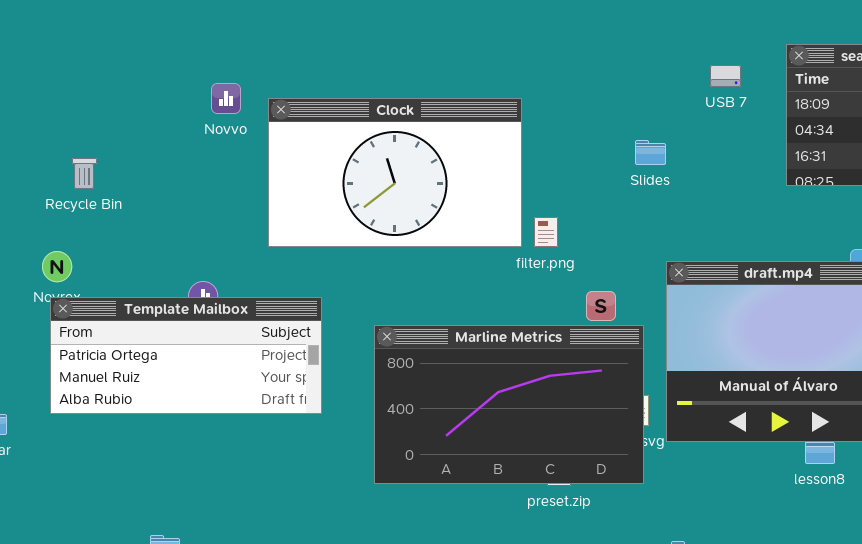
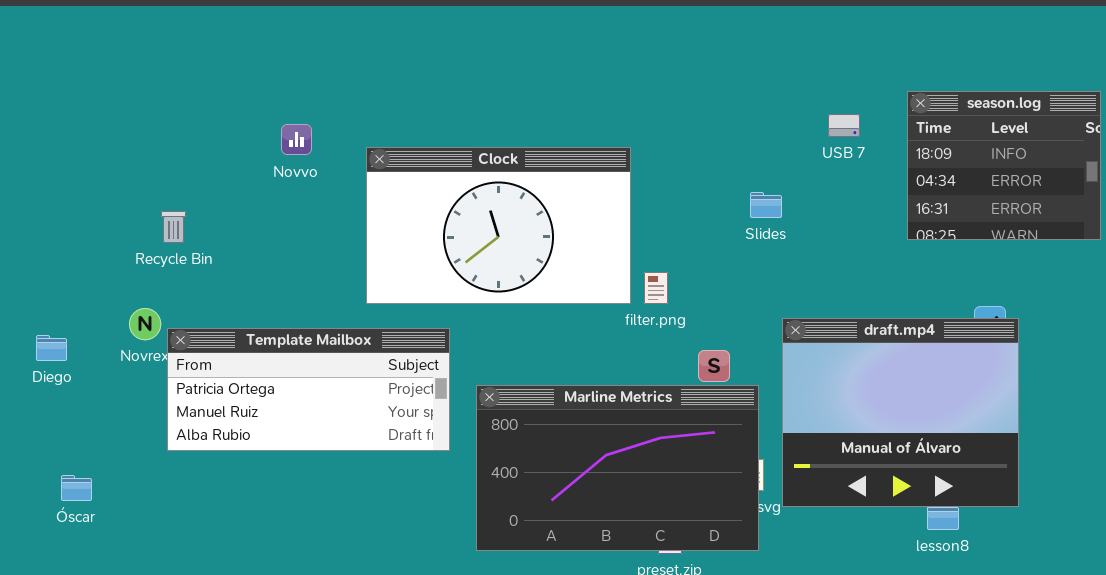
Novvo: [211,83,241,114] -> [281,124,312,155], moved
Template Mailbox: [50,297,322,414] -> [167,328,450,451], moved

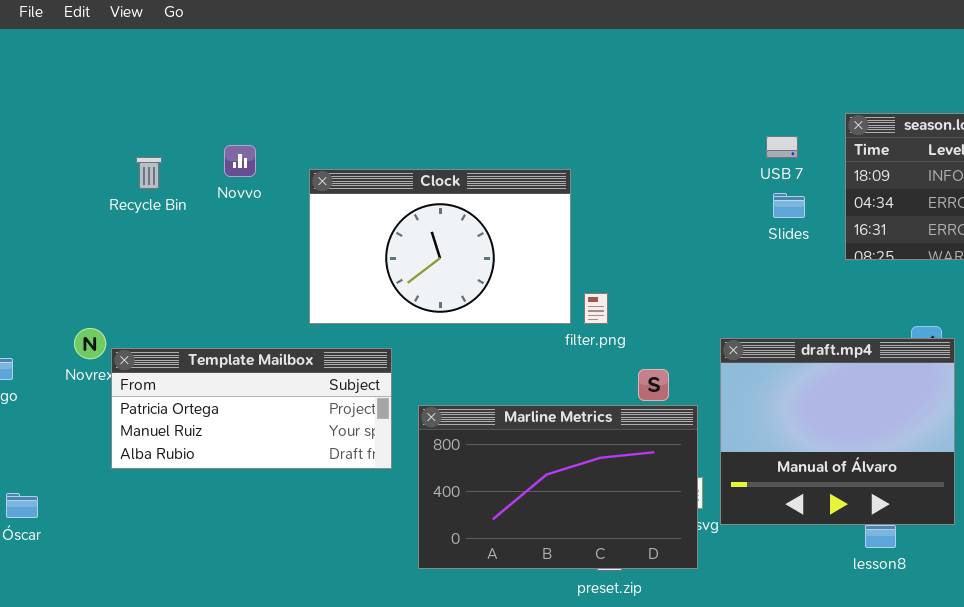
Slides: [750,192,782,218] -> [773,193,805,218], moved
Recycle Bin: [161,211,186,243] -> [136,157,162,189], moved

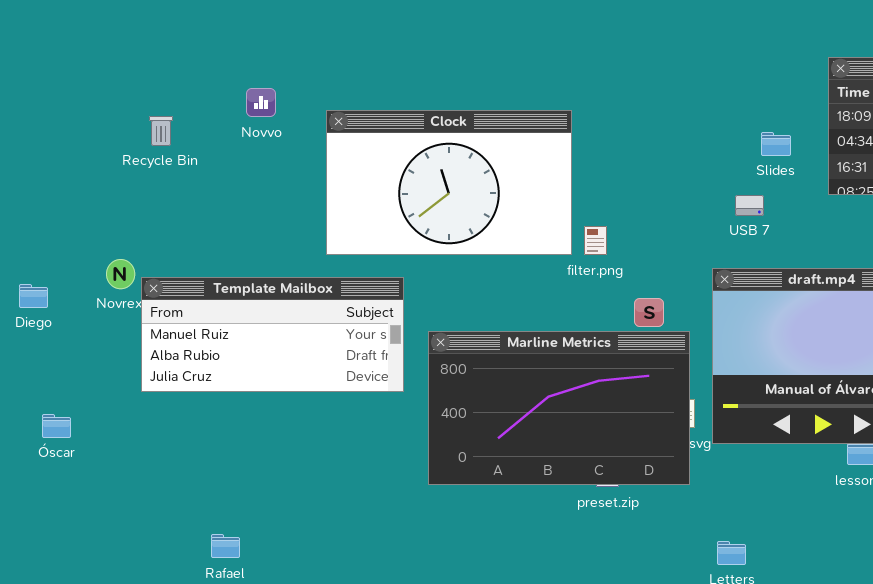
USB 7: [766,136,798,158] -> [735,195,764,216], moved
Recycle Bin: [136,157,162,189] -> [149,116,173,146], moved
Template Mailbox: [111,348,392,469] -> [141,277,404,392], scrolled down 1 row

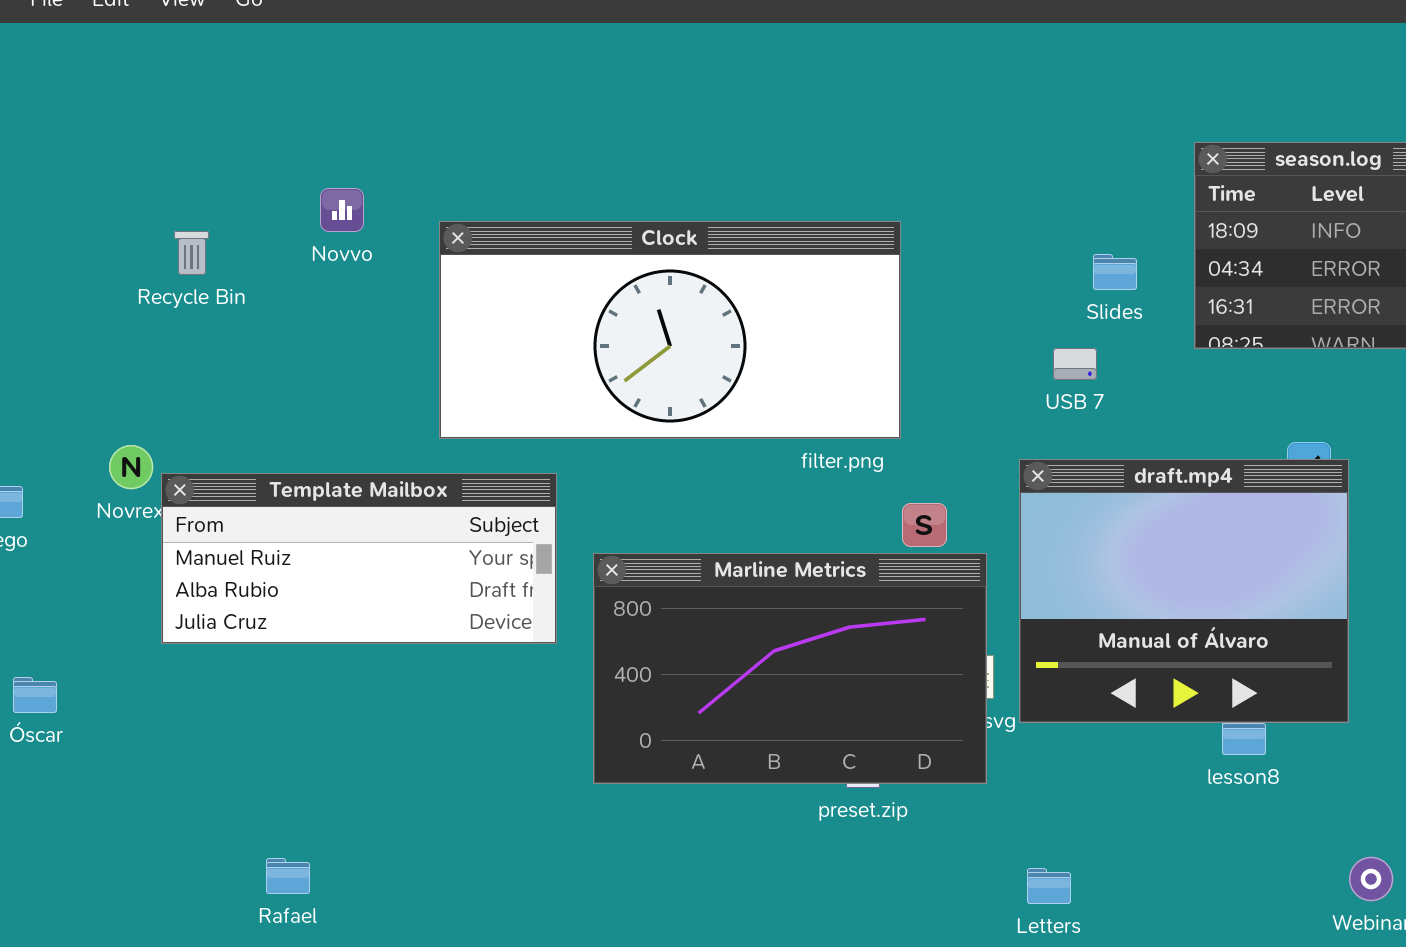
Clock: [326,110,572,255] -> [439,221,901,439], resized

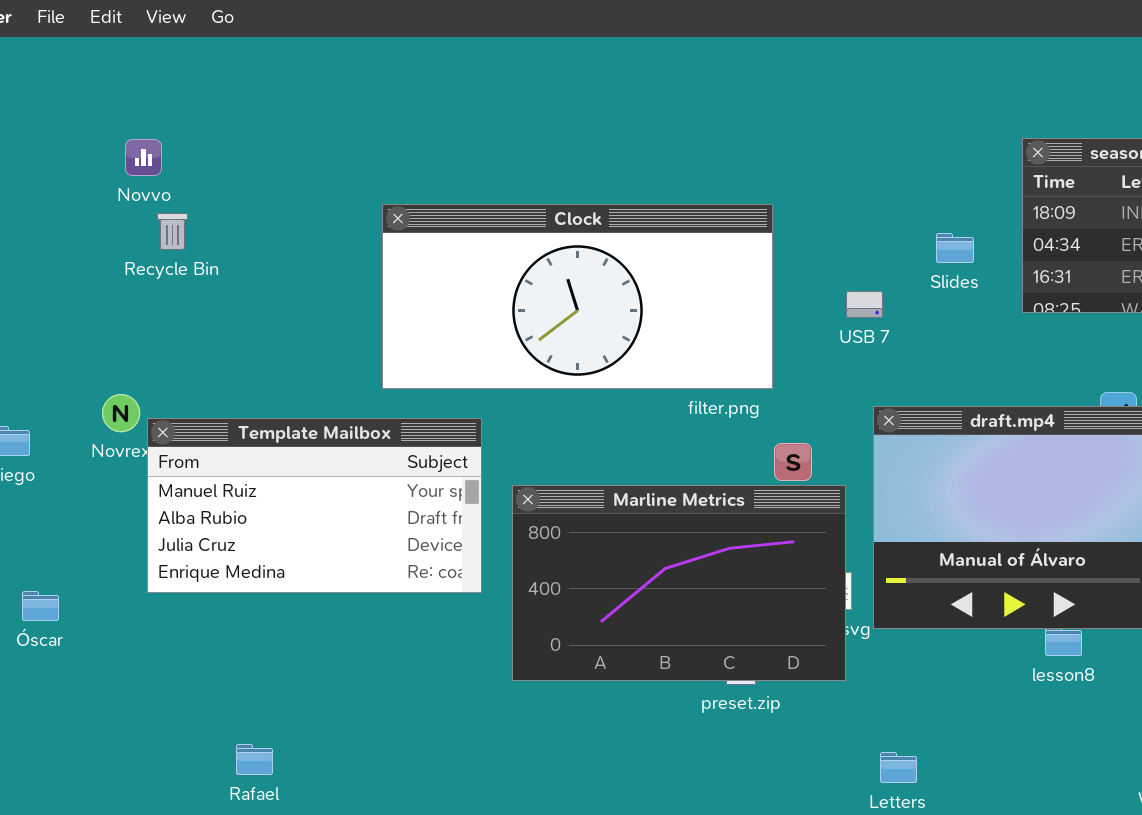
Novvo: [320,188,364,232] -> [125,139,162,176], moved
USB 7: [1053,348,1097,380] -> [846,291,883,318], moved
Template Mailbox: [161,473,557,644] -> [147,418,482,593], resized

